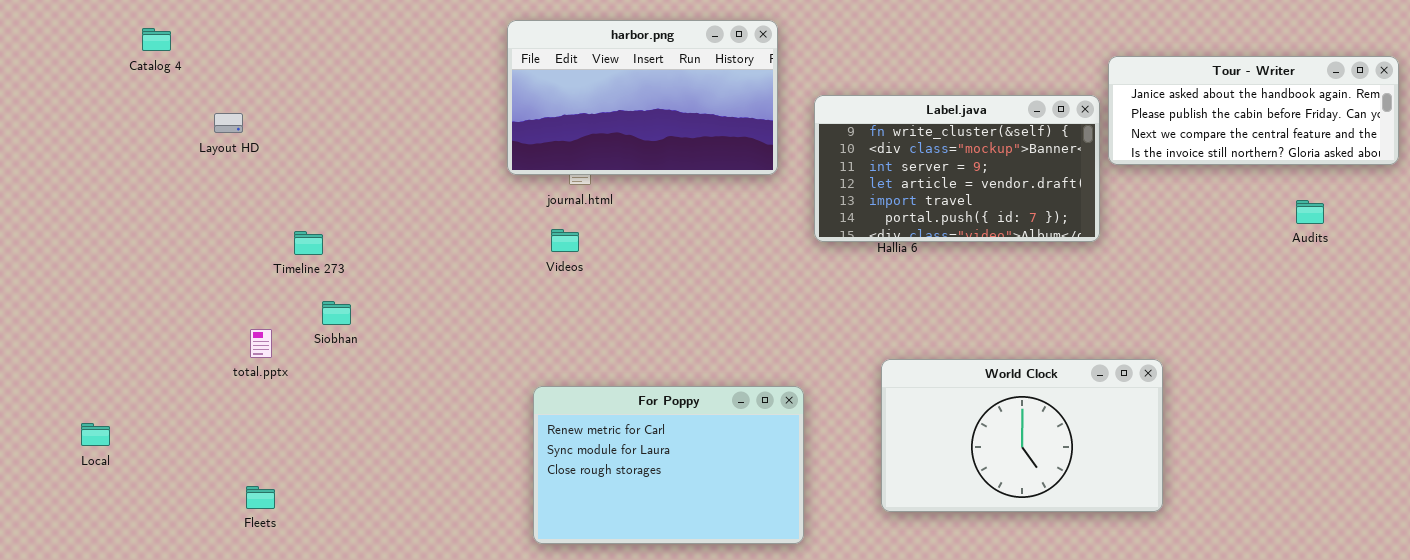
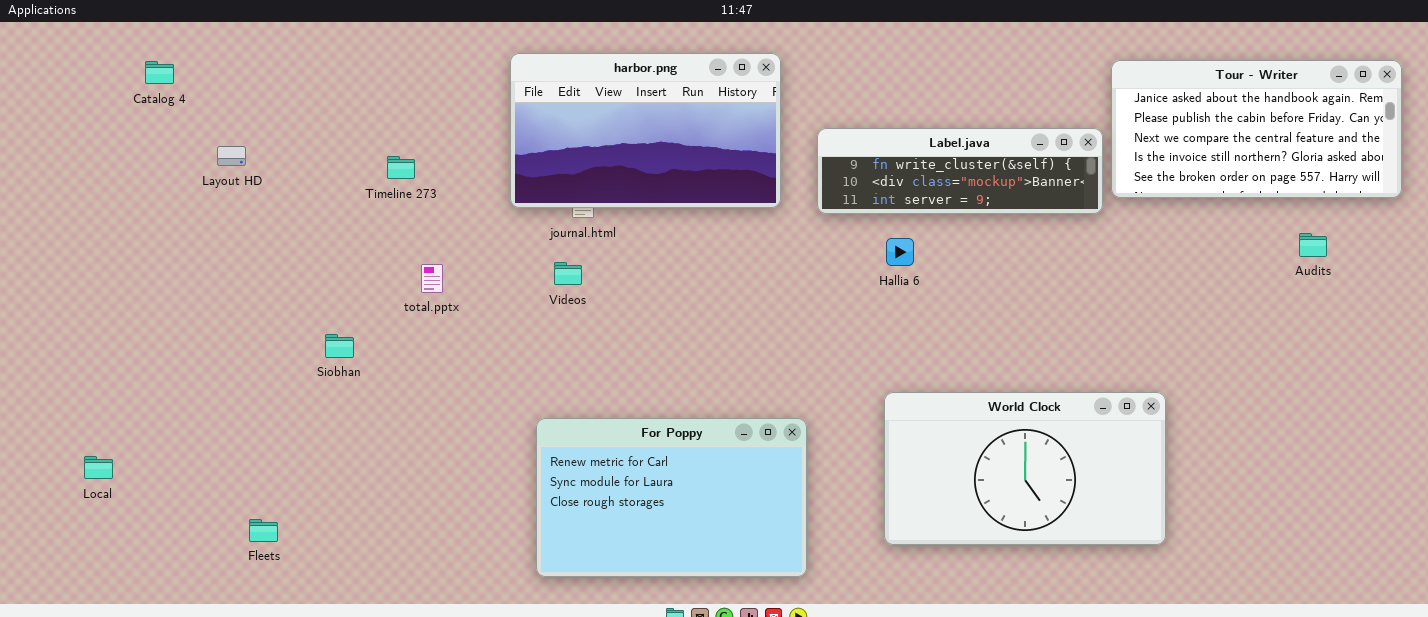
Tour - Writer: [1108,56,1399,165] -> [1111,60,1402,198], resized
Label.java: [814,95,1100,242] -> [817,128,1103,214], resized
Timeline 273: [294,231,323,255] -> [387,156,415,179], moved
total.pptx: [250,329,272,358] -> [421,264,443,293], moved

